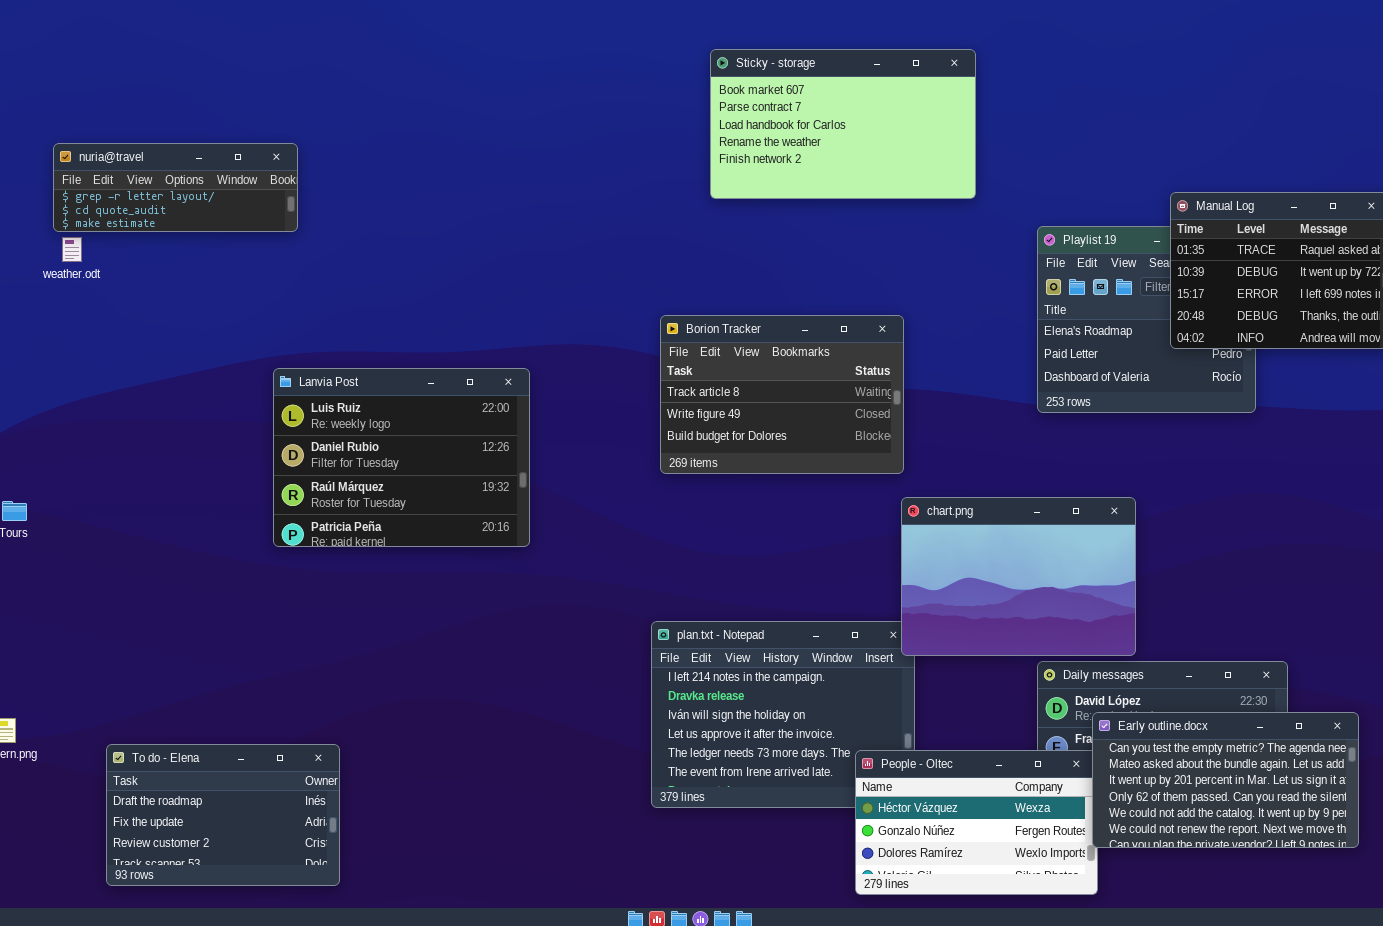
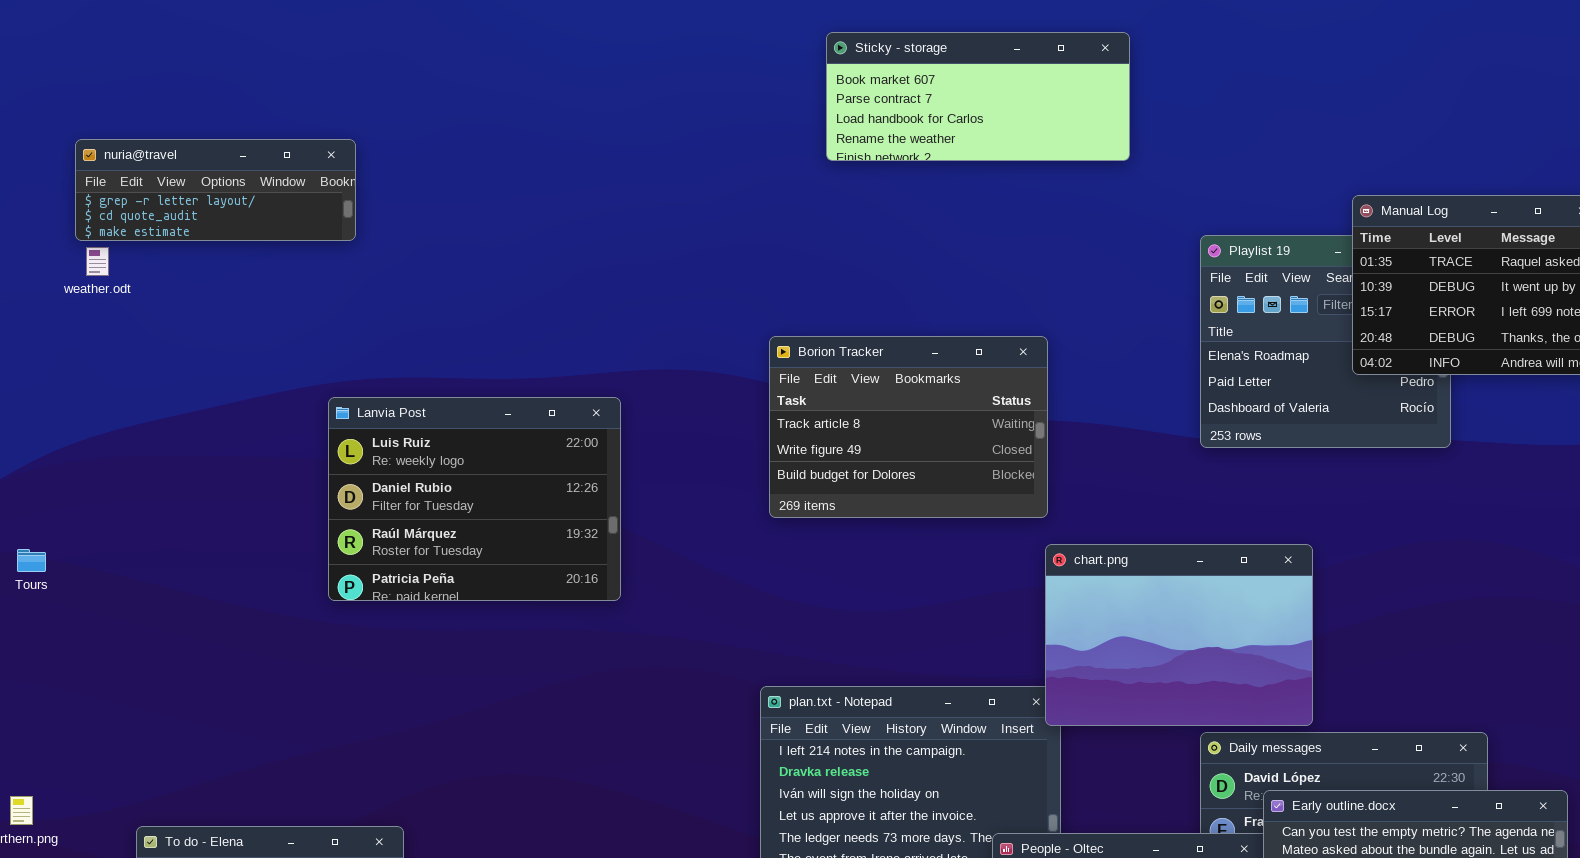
Sticky - storage: [710,49,976,199] -> [826,32,1130,161], resized

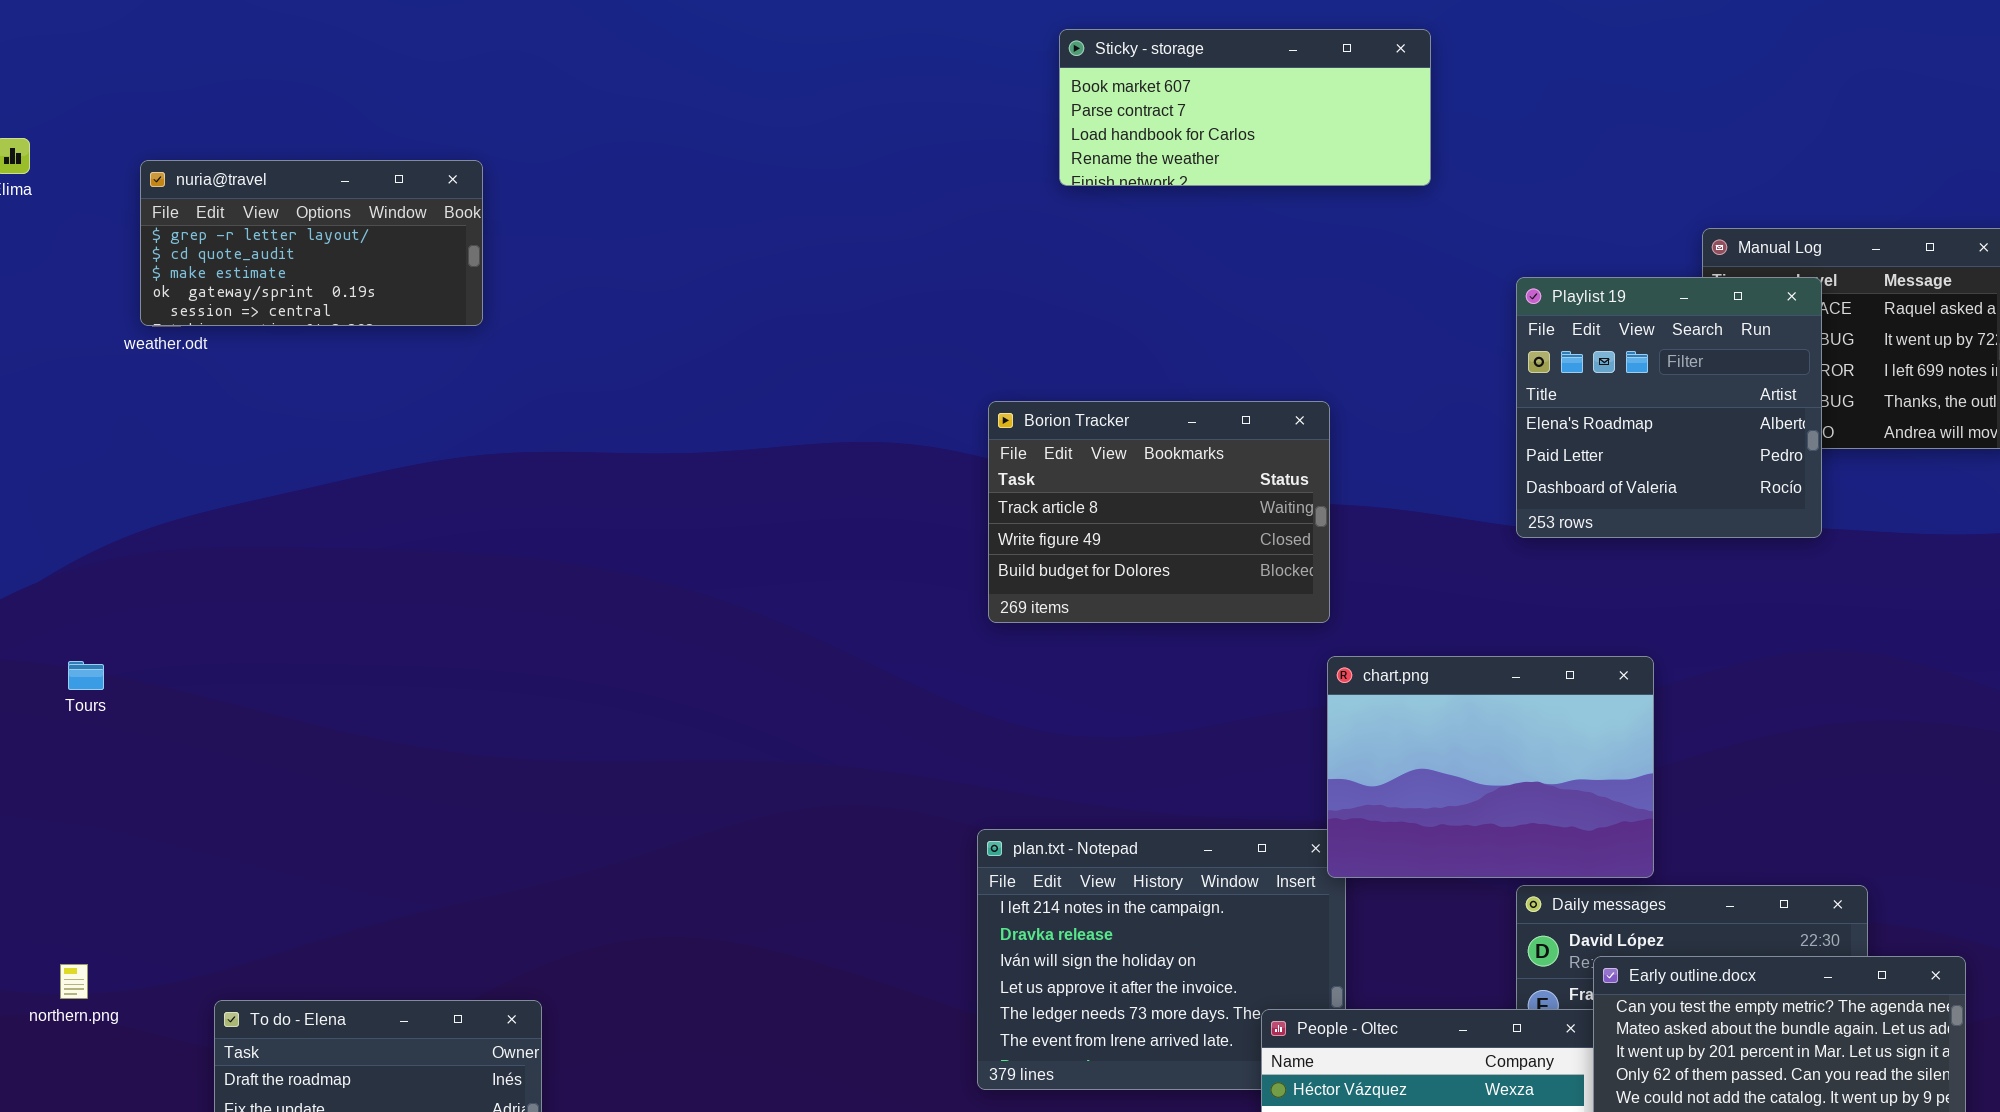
nuria@travel: [75,139,356,241] -> [140,160,483,326], resized
Playlist 19: [1200,235,1451,448] -> [1516,277,1822,538], raised
Lanvia Post: [328,397,621,601] -> none, closed

